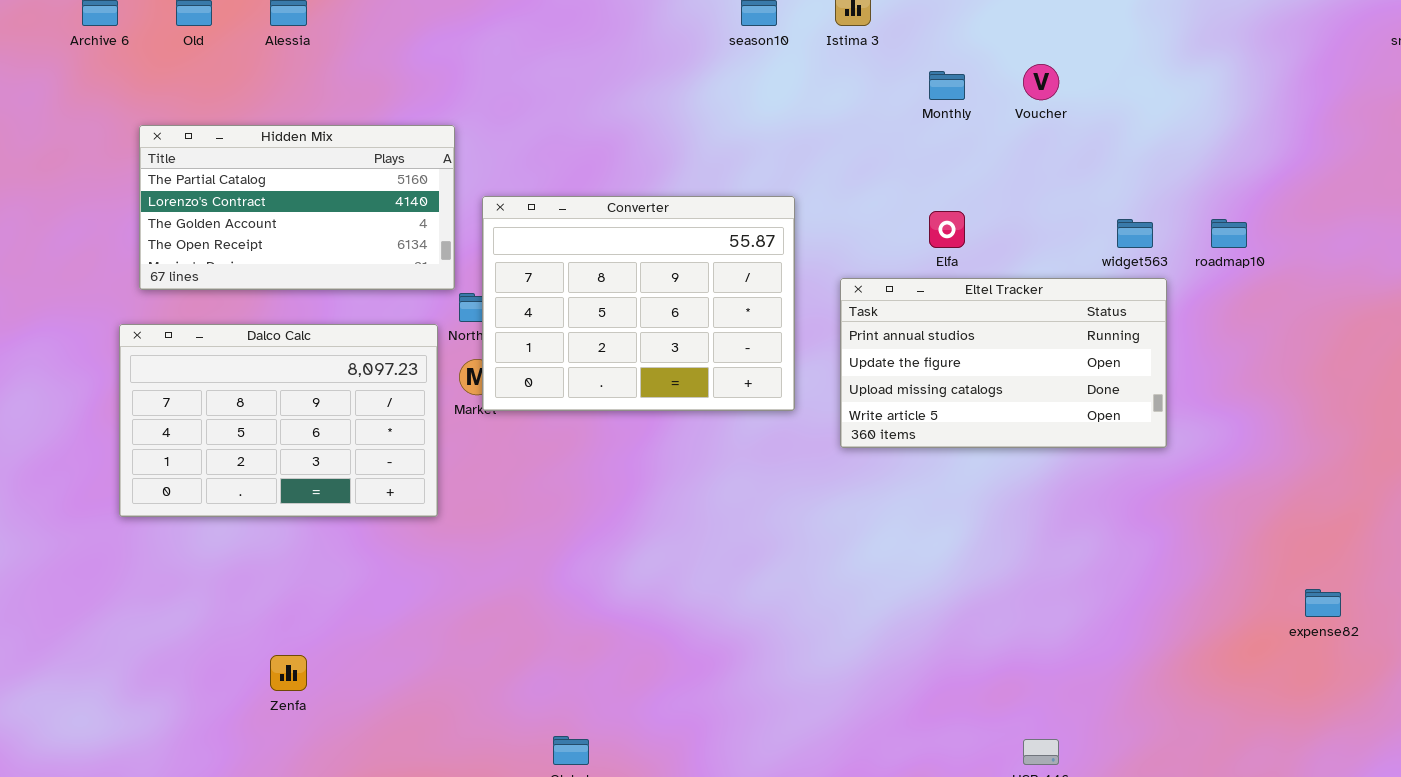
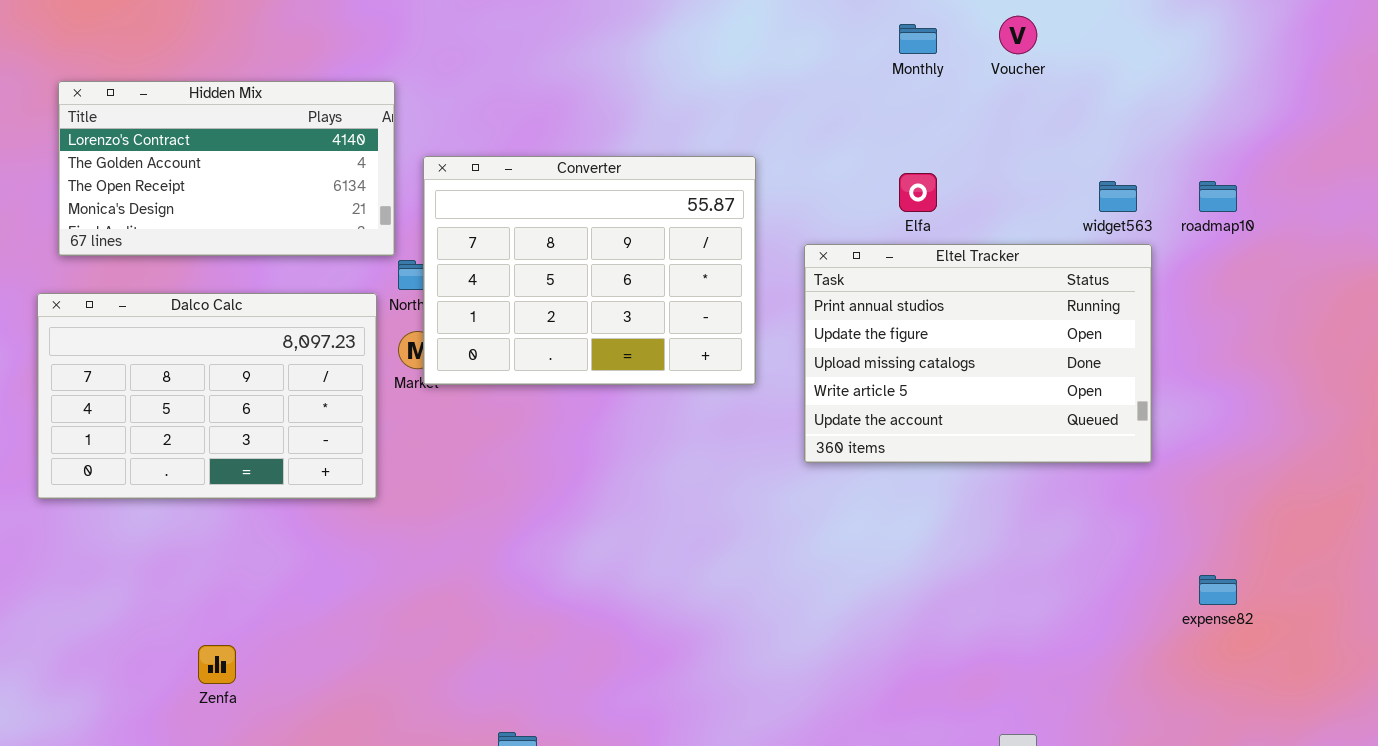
Hidden Mix: [139,125,455,290] -> [58,81,395,256], scrolled down 1 row
Eltel Tracker: [840,278,1167,448] -> [804,244,1152,463], resized
expense82: [1305,589,1341,617] -> [1199,575,1237,605], moved

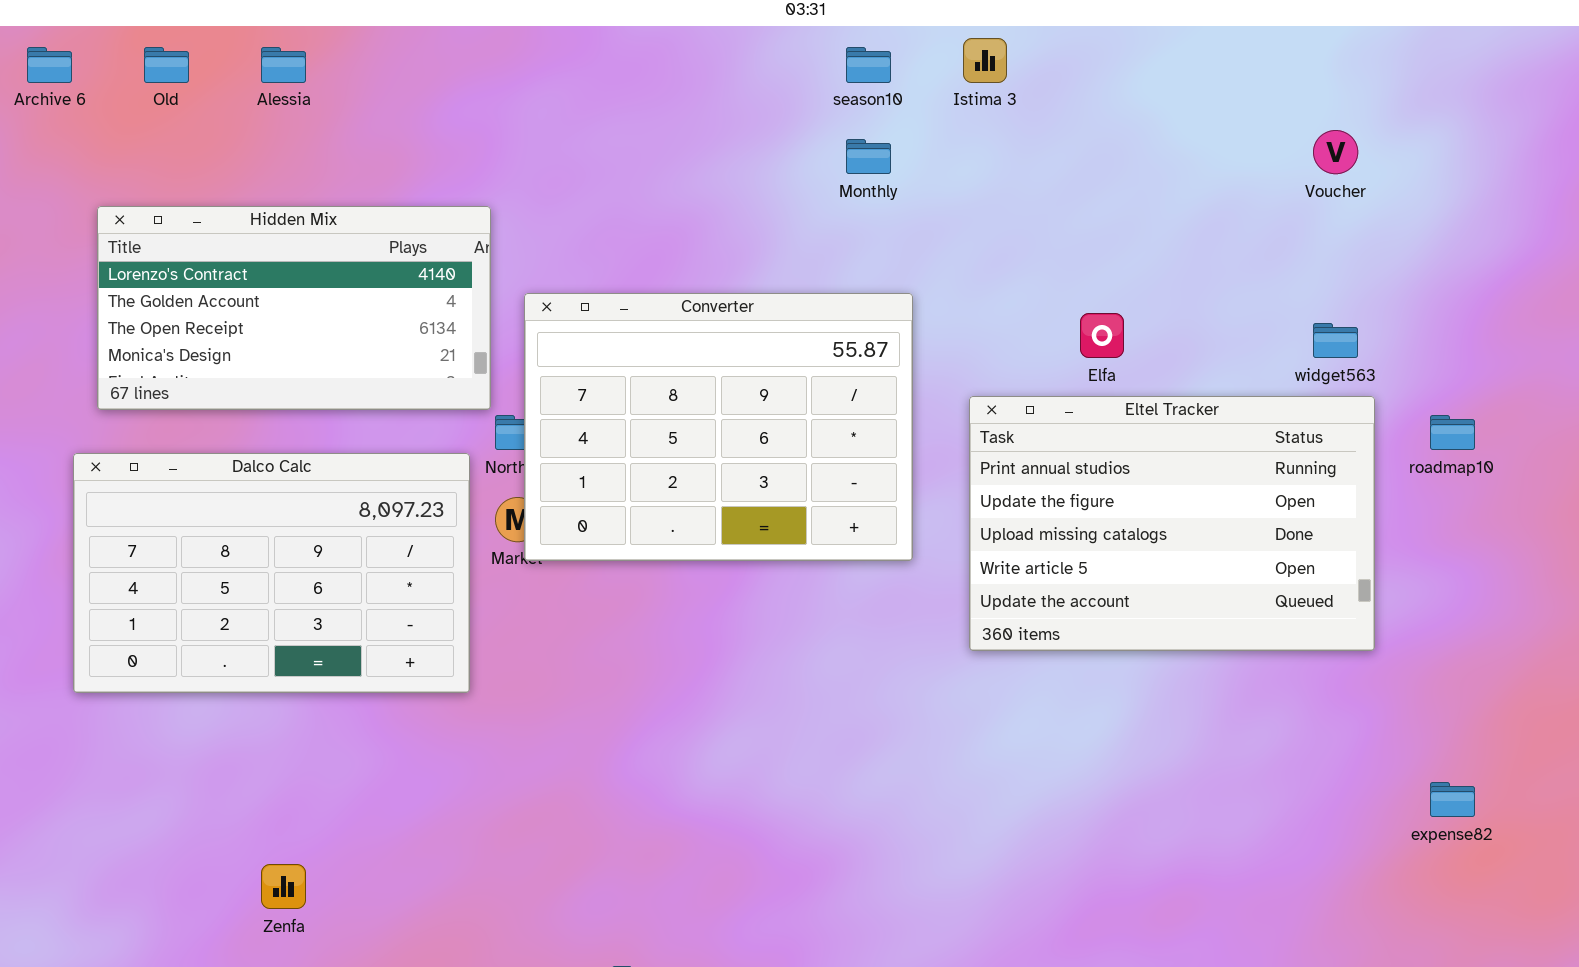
Voucher: [999,16,1037,54] -> [1313,130,1358,174], moved
Monthly: [899,24,937,54] -> [846,139,891,174], moved
roadmap10: [1199,181,1237,212] -> [1430,415,1475,450], moved

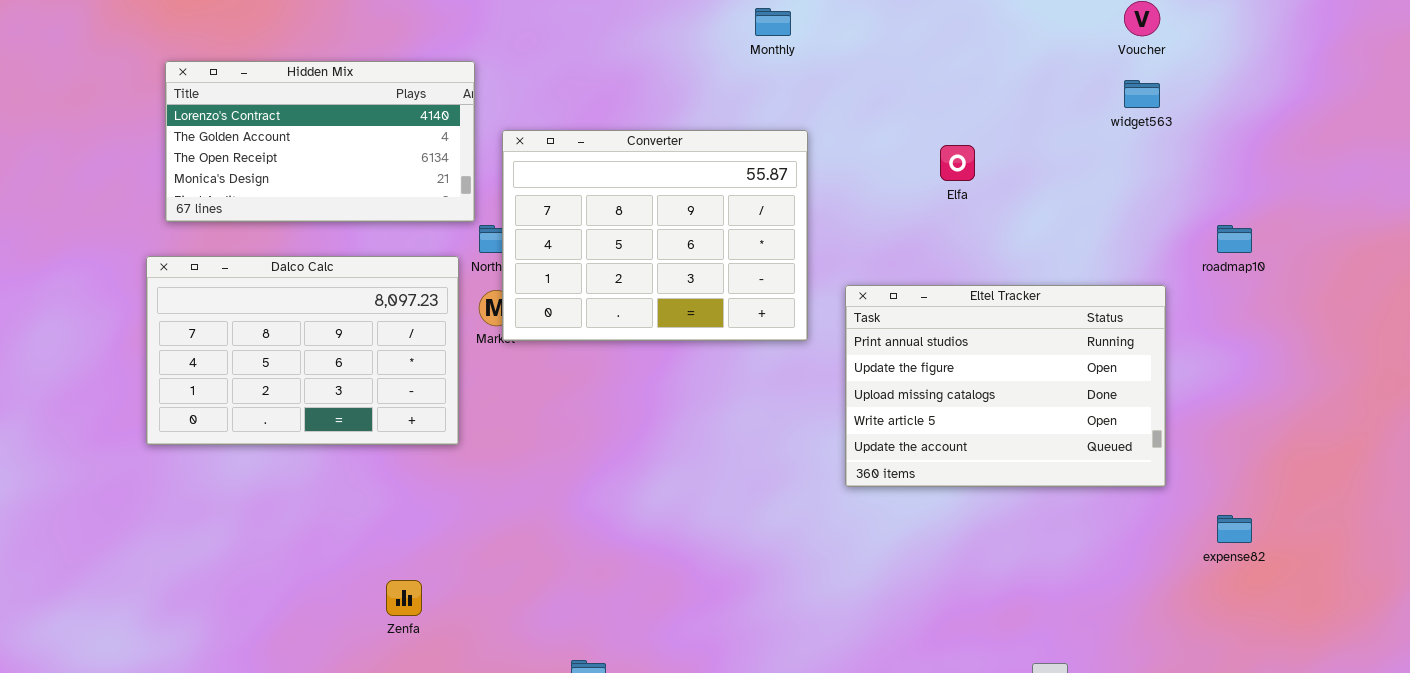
widget563: [1313,323,1358,358] -> [1124,80,1160,108], moved
Eltel Tracker: [969,396,1375,651] -> [845,285,1166,487], moved
Zenfa: [261,864,306,909] -> [386,580,422,616], moved

